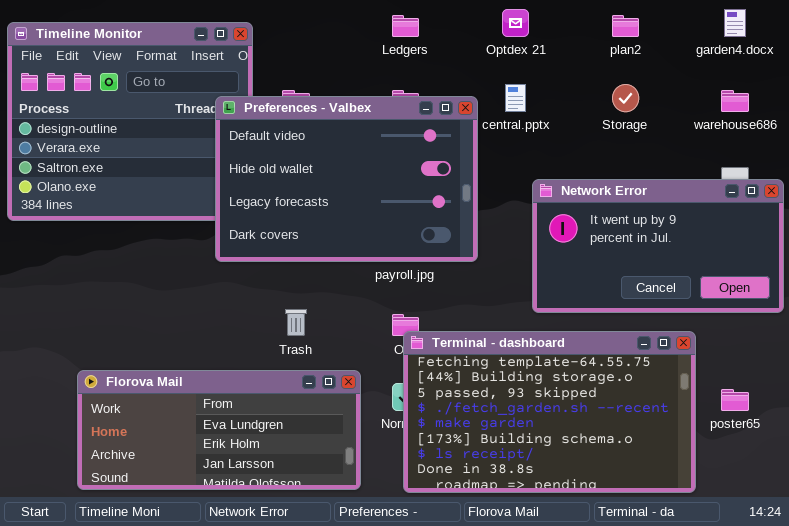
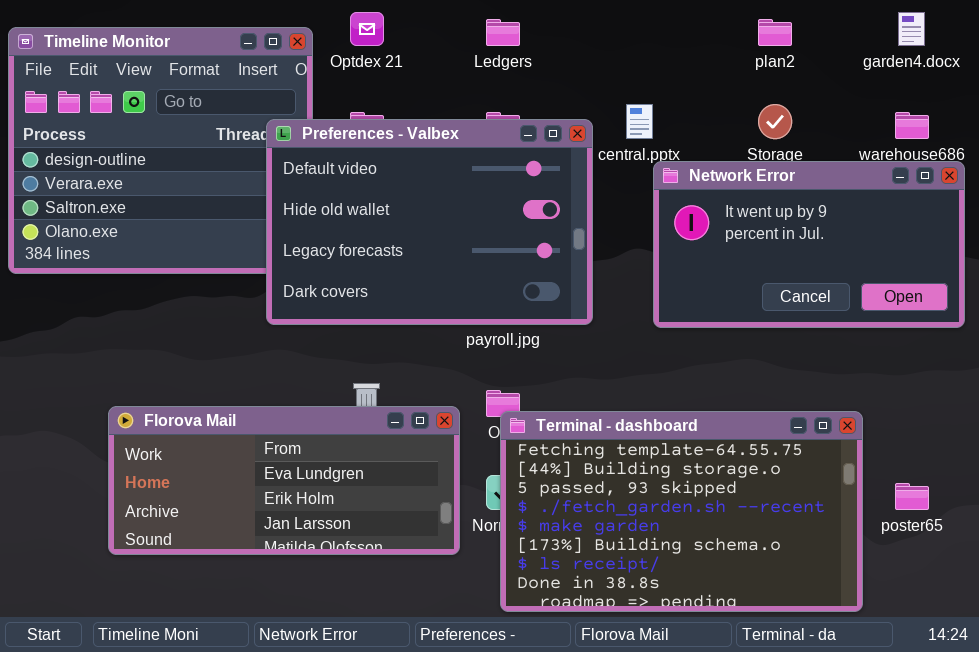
Optdex 21: [502,9,529,37] -> [350,12,384,46], moved
Network Error: [532,179,784,313] -> [653,161,965,328], moved
Florova Mail: [77,370,361,490] -> [108,406,460,555], moved

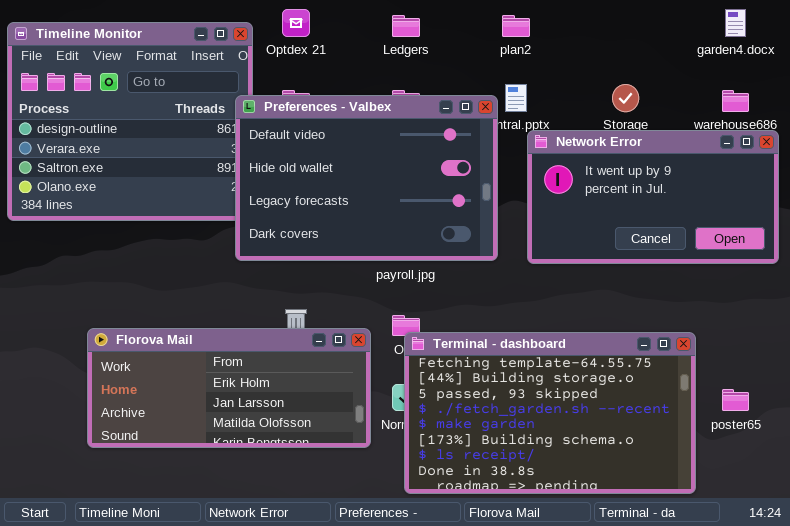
plan2: [758,19,792,46] -> [502,15,530,37], moved
Preferences - Valbex: [266,119,593,325] -> [235,95,498,261], moved
Florova Mail: [108,406,460,555] -> [87,328,371,448], scrolled down 1 row

